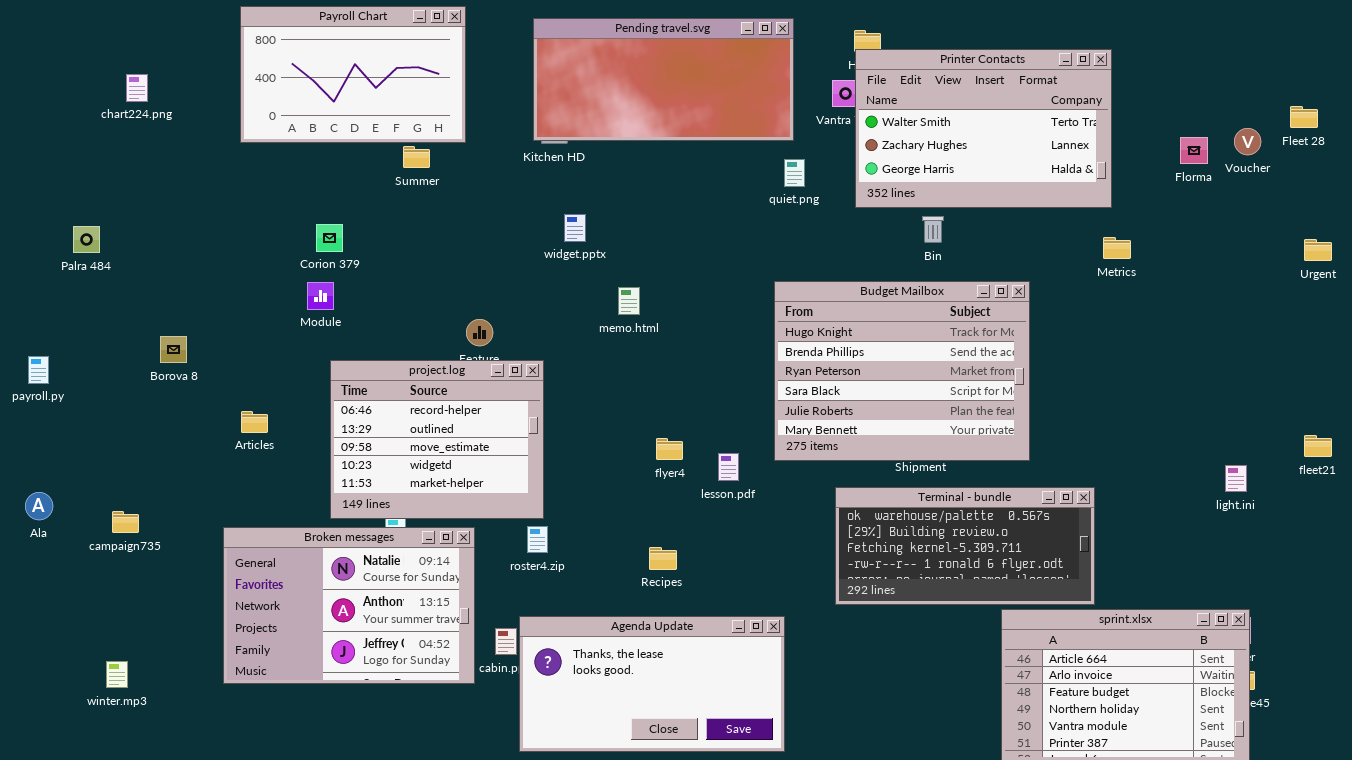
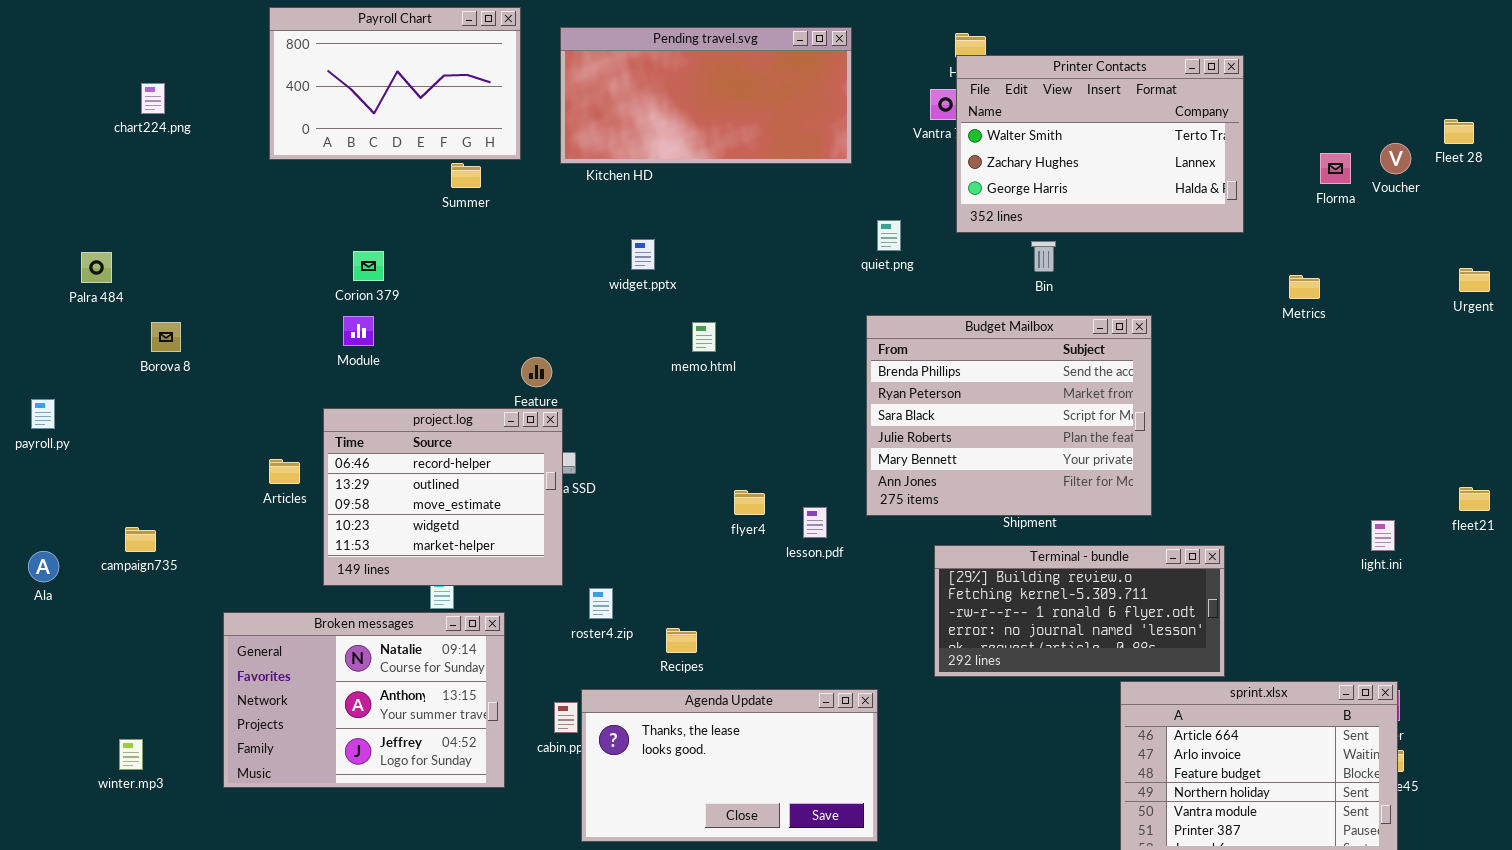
Pending travel.svg: [533,18,794,141] -> [560,27,852,164], moved
quiet.png: [784,159,805,187] -> [877,220,901,251], moved
Metrics: [1103,237,1131,259] -> [1289,275,1320,299], moved
Budget Mailbox: [774,281,1030,461] -> [866,315,1152,516], scrolled down 1 row
Borova 8: [160,336,187,363] -> [151,322,181,352], moved
project.log: [330,360,544,519] -> [323,408,563,586], moved
Terminal - bundle: [835,487,1095,605] -> [934,545,1225,677], scrolled down 1 row
campaign735: [112,511,139,533] -> [125,527,156,552], moved
Broken messages: [223,527,475,684] -> [223,612,505,788], moved
Recipes: [649,547,677,570] -> [666,628,697,653], moved

